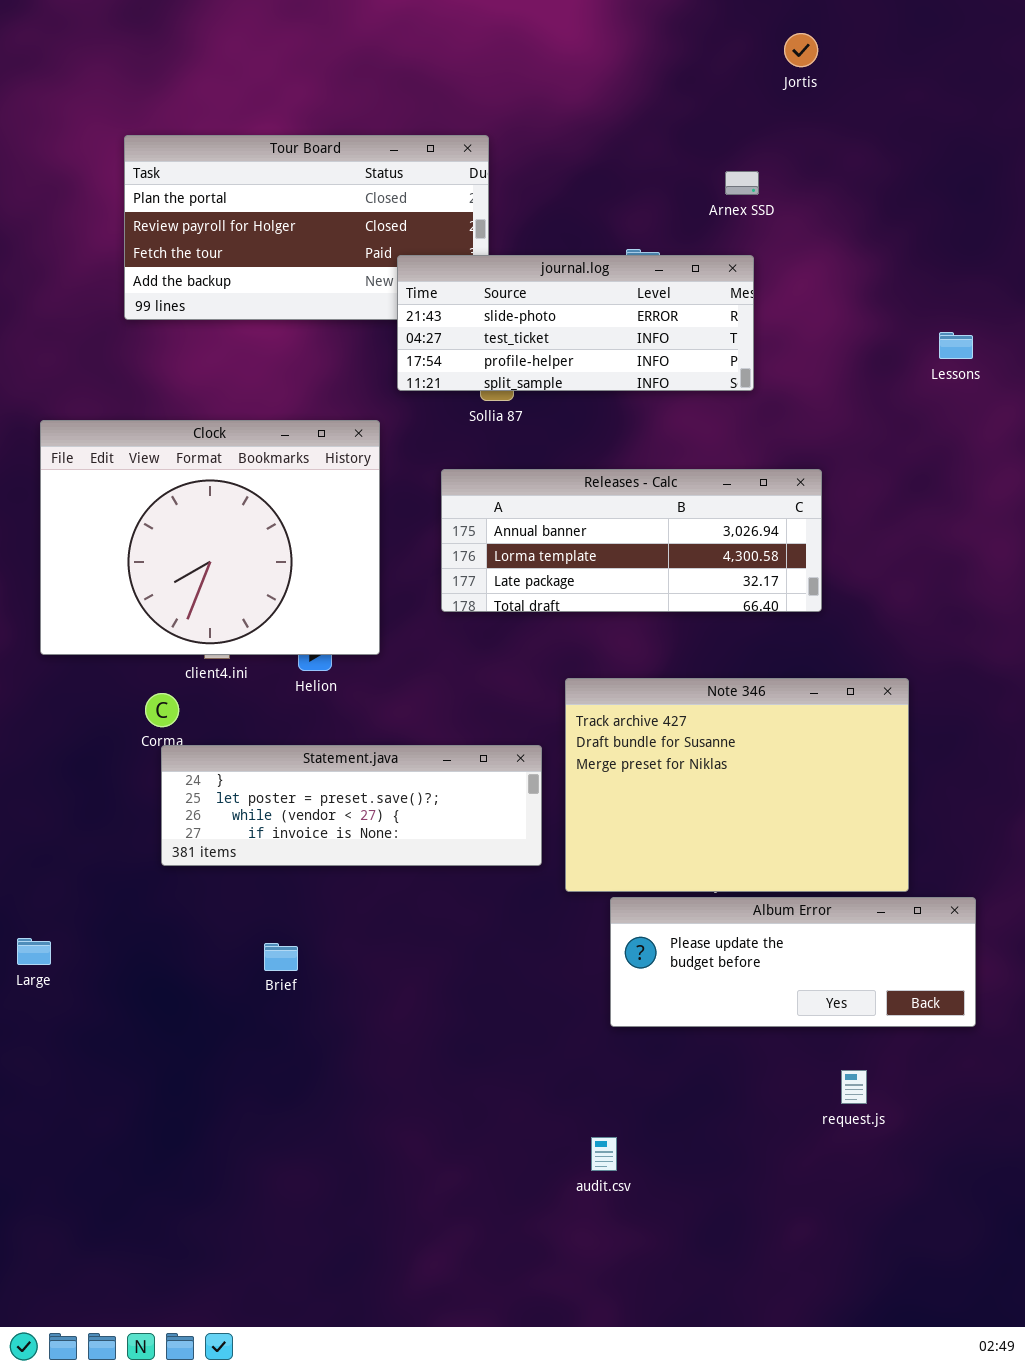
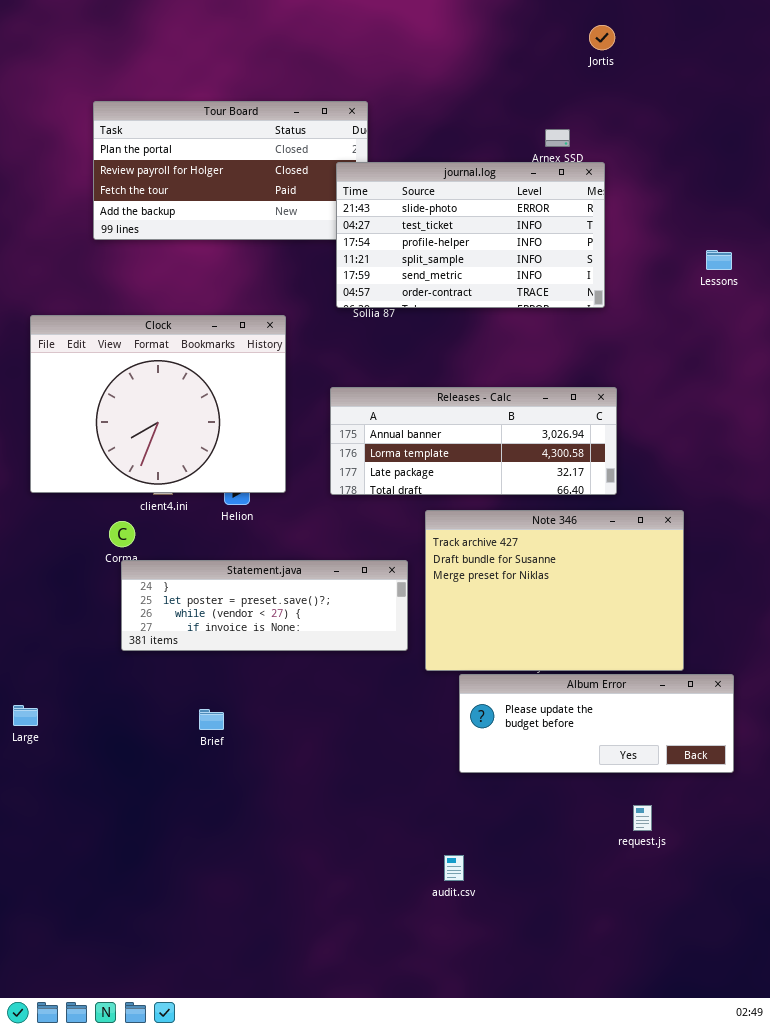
journal.log: [397,255,754,391] -> [336,162,605,308], moved, resized
Releases - Calc: [441,469,822,612] -> [330,387,617,495], moved

